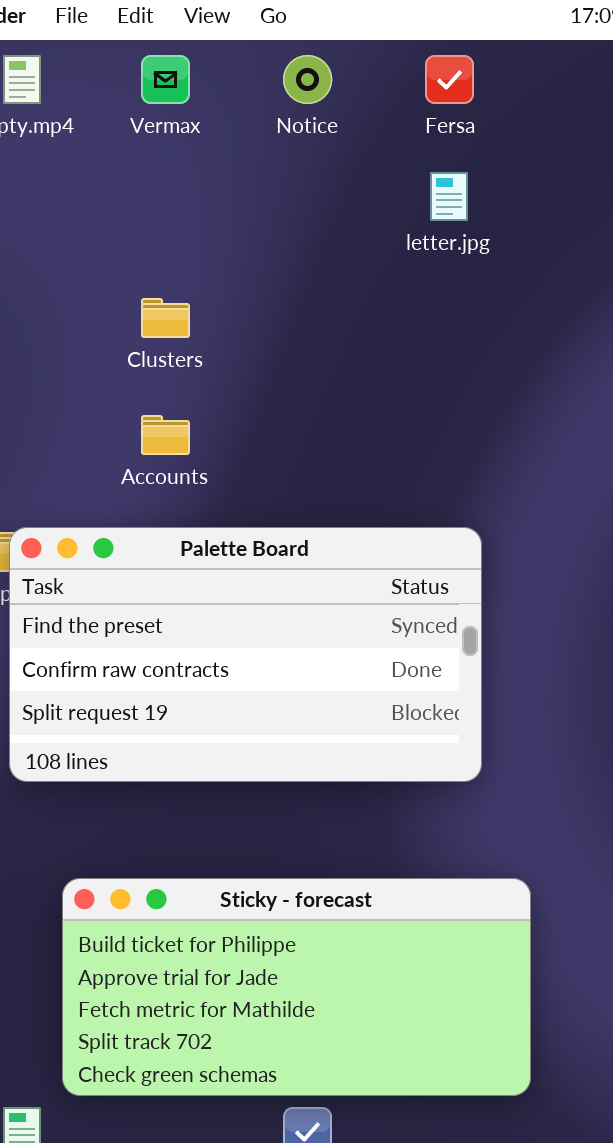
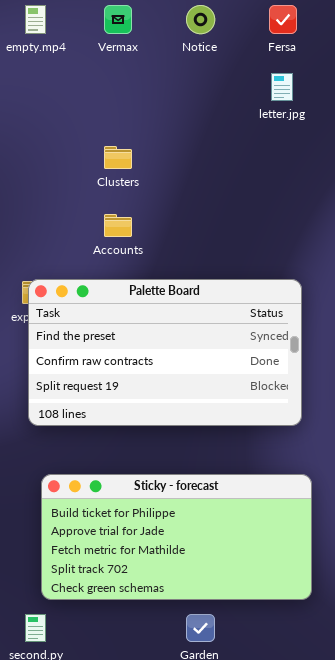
Sticky - forecast: [62,878,531,1096] -> [41,474,312,600], moved

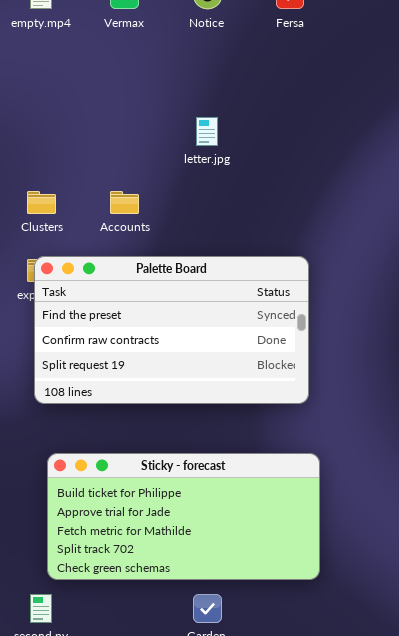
letter.jpg: [271,73,293,101] -> [196,117,218,146], moved
Clusters: [104,146,132,169] -> [27,191,56,214], moved

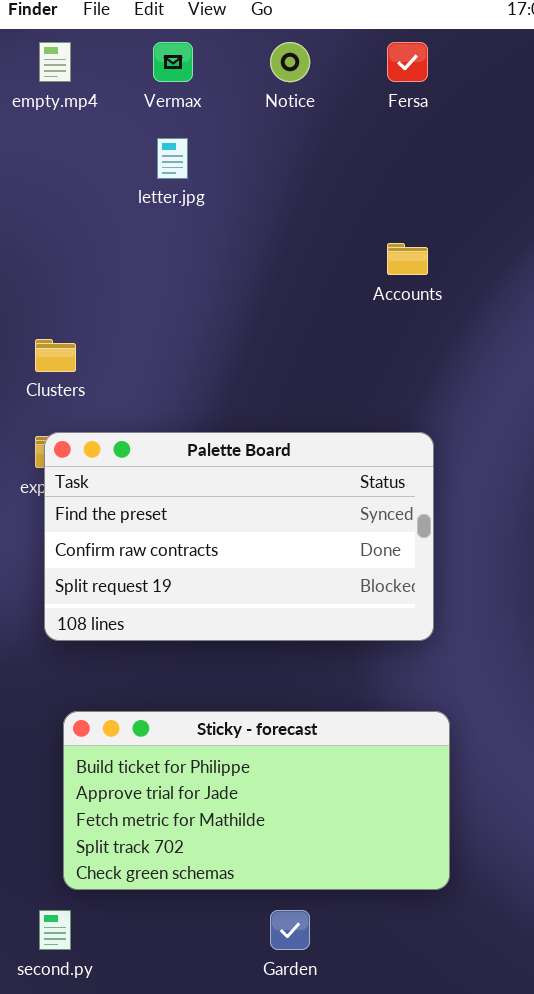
letter.jpg: [196,117,218,146] -> [157,138,188,179], moved
Accounts: [110,191,139,214] -> [387,243,428,275], moved

